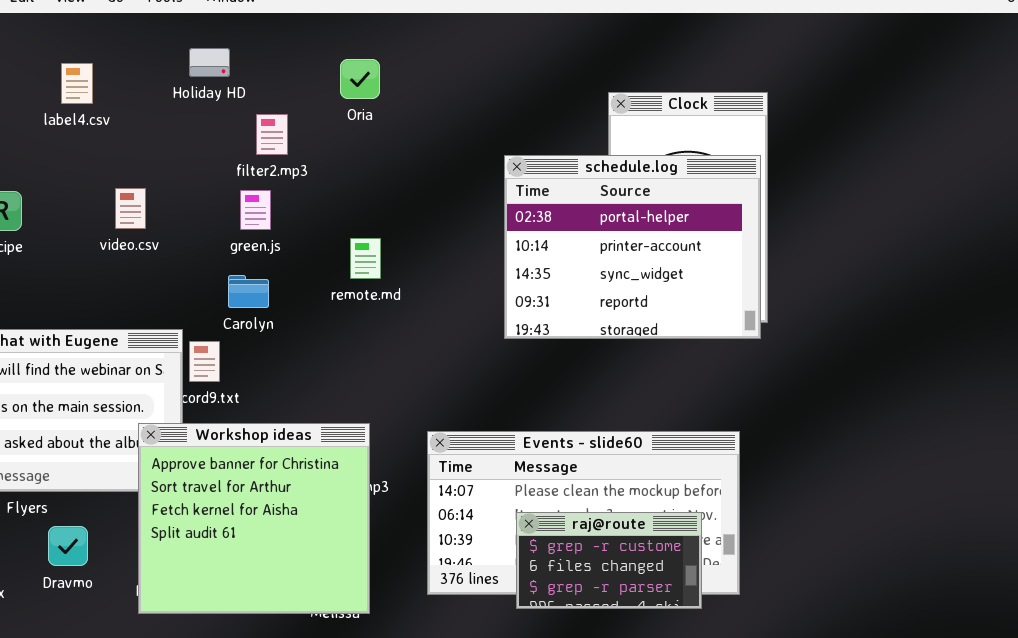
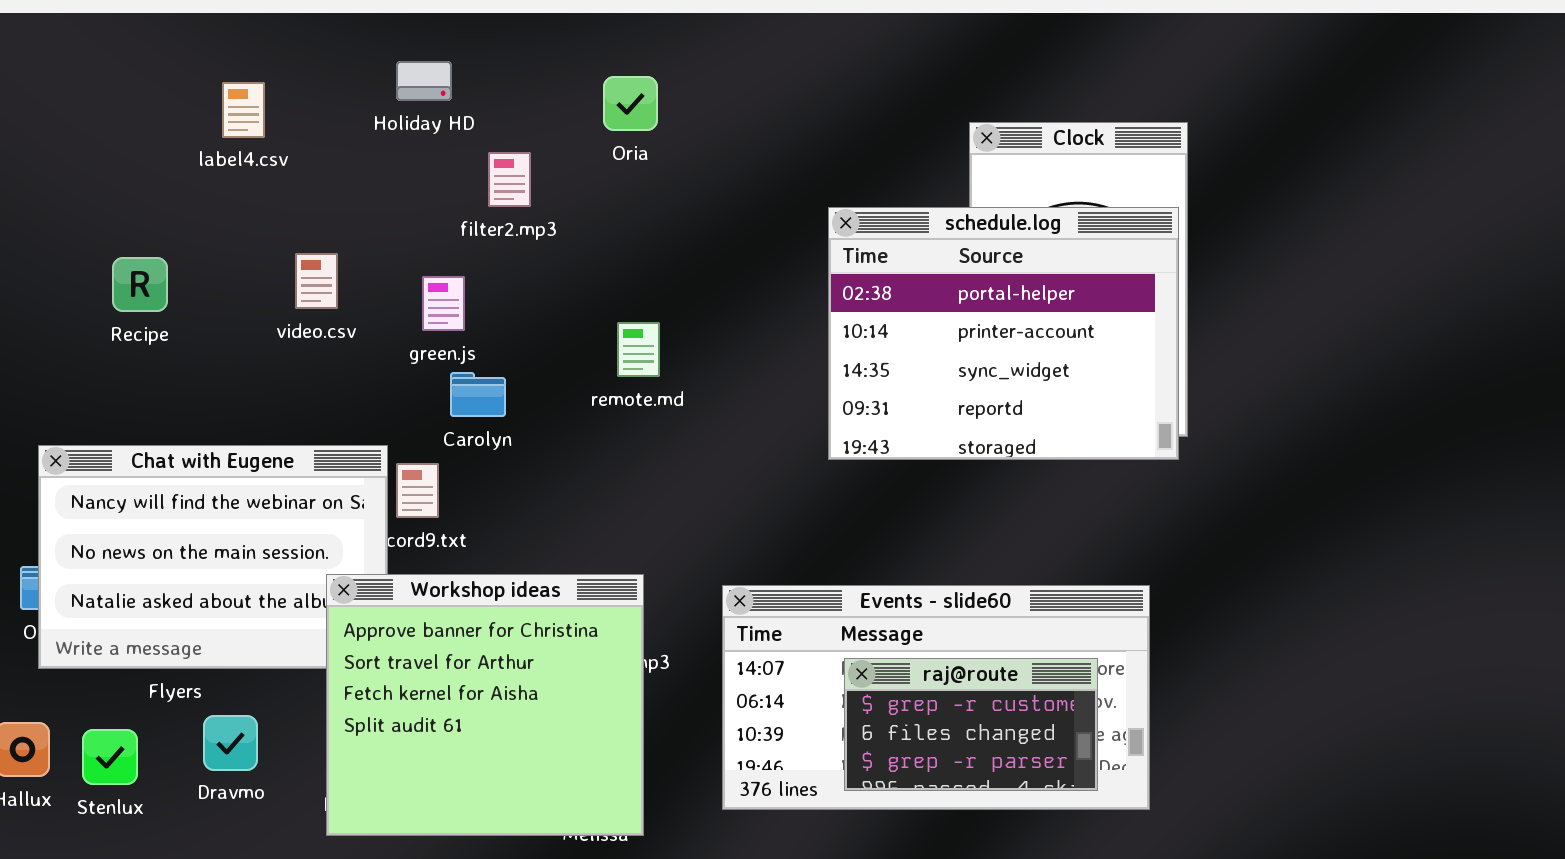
green.js: [240,190,271,230] -> [422,276,465,331], moved
raj@route: [516,512,702,609] -> [844,658,1098,791], moved

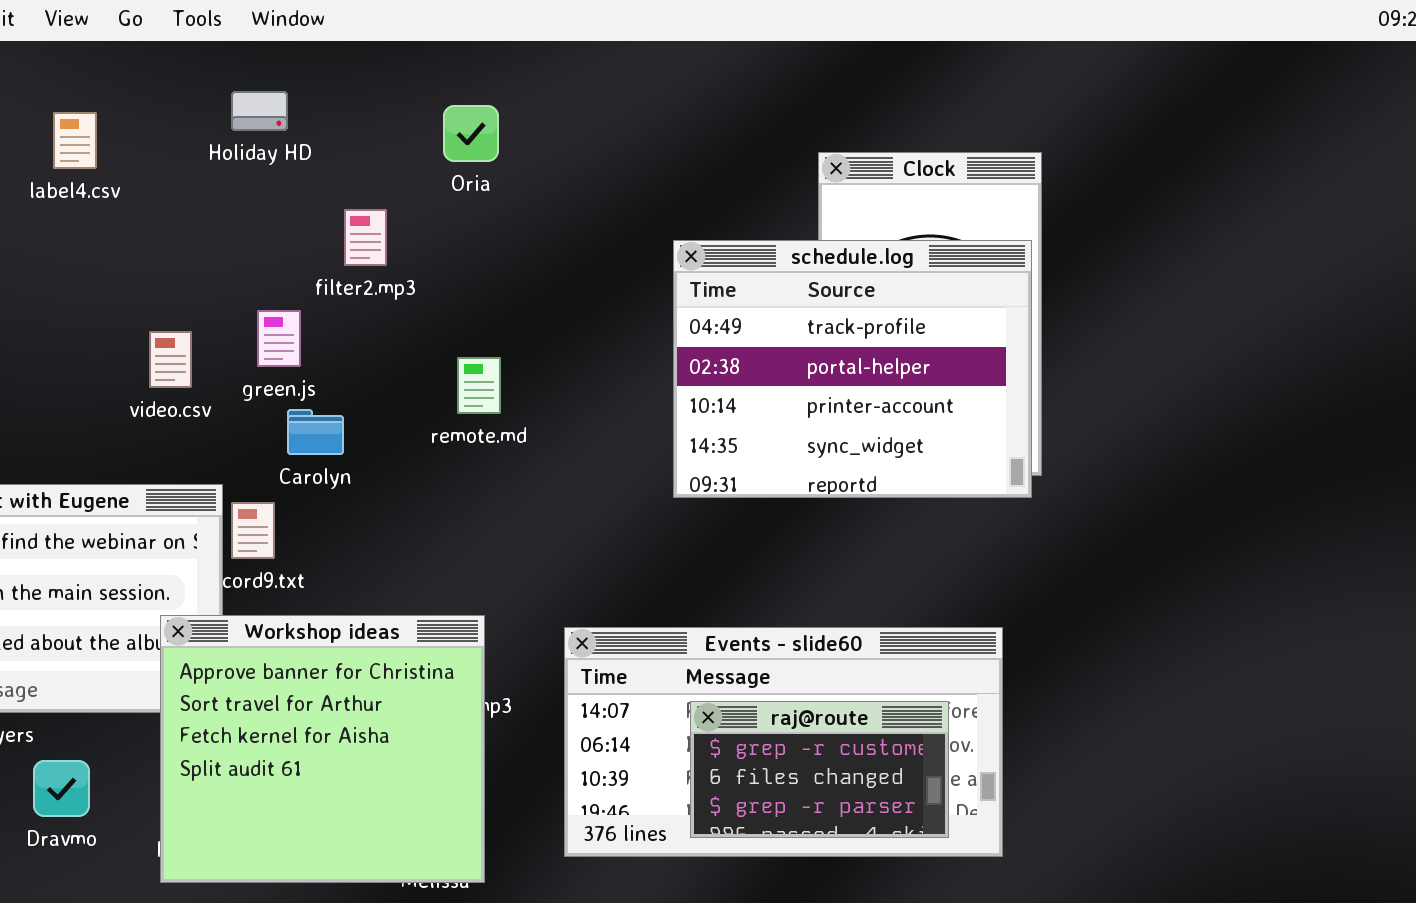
filter2.mp3: [488,152,531,207] -> [344,209,387,266], moved
schedule.log: [828,207,1179,460] -> [673,240,1032,498], scrolled up 1 row
video.csv: [295,253,338,309] -> [149,331,192,388], moved

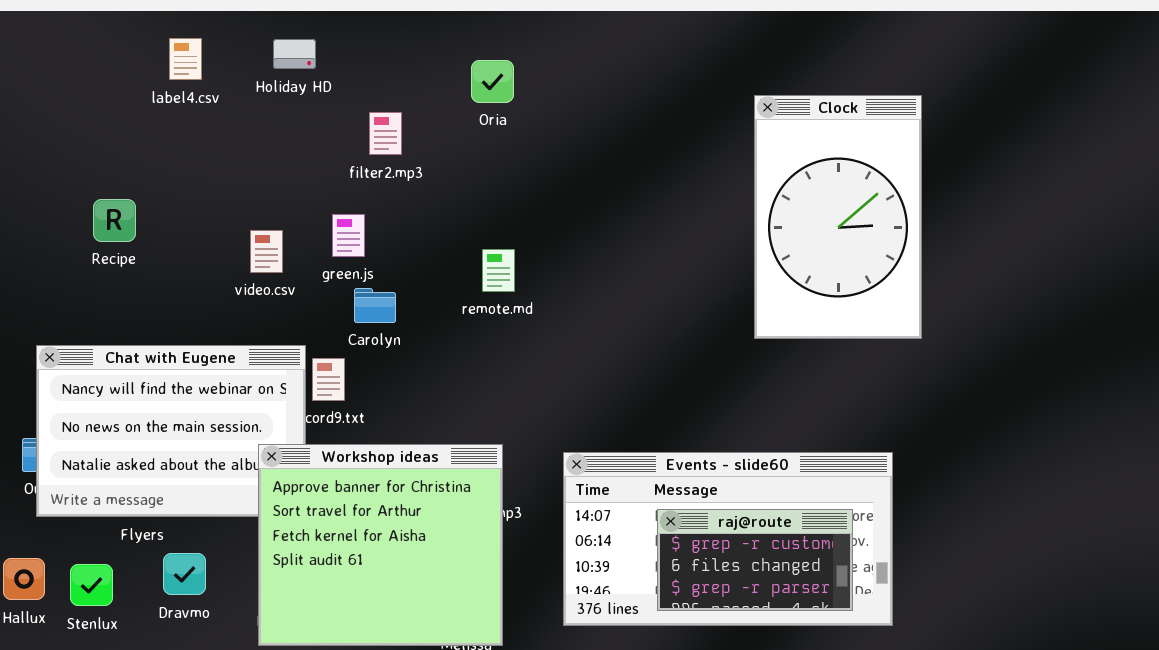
Holiday HD: [231,91,288,131] -> [273,39,316,69], moved
label4.csv: [53,112,97,169] -> [169,38,202,80], moved
filter2.mp3: [344,209,387,266] -> [369,112,402,155], moved
schedule.log: [673,240,1032,498] -> none, closed

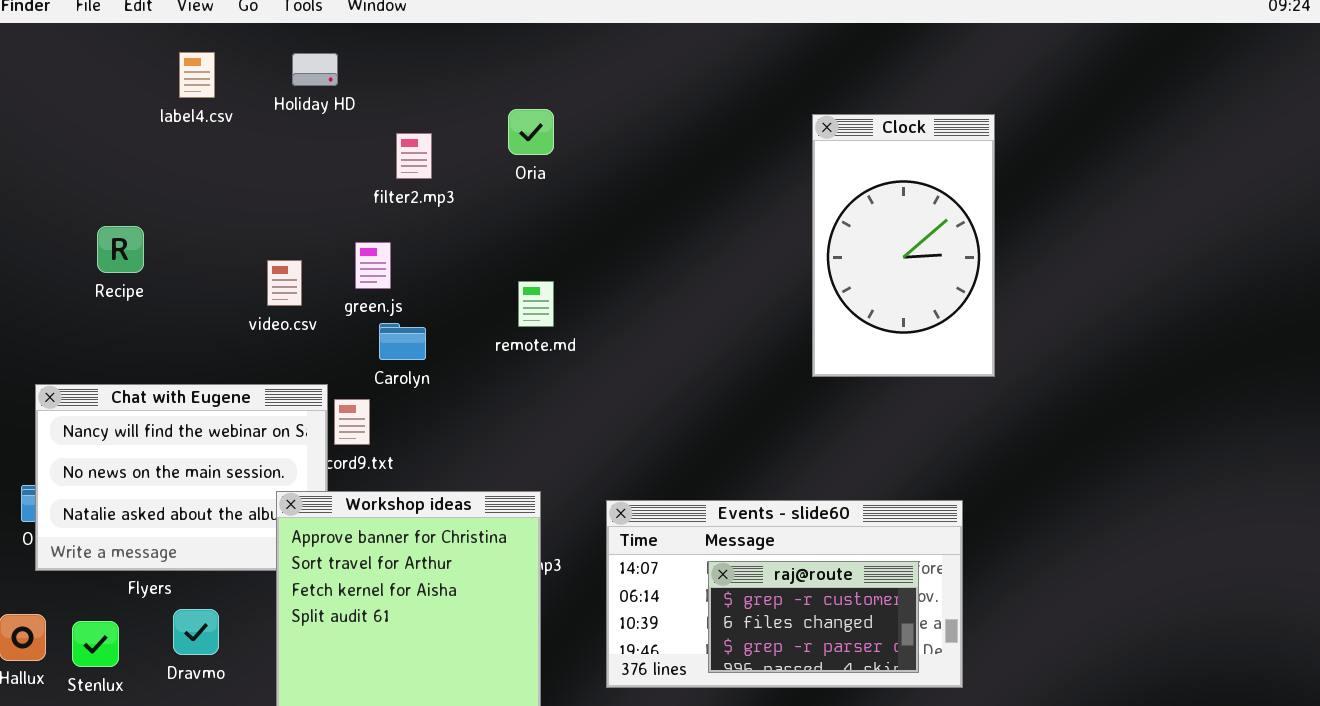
Oria: [471,60,514,103] -> [508,109,554,155], moved

